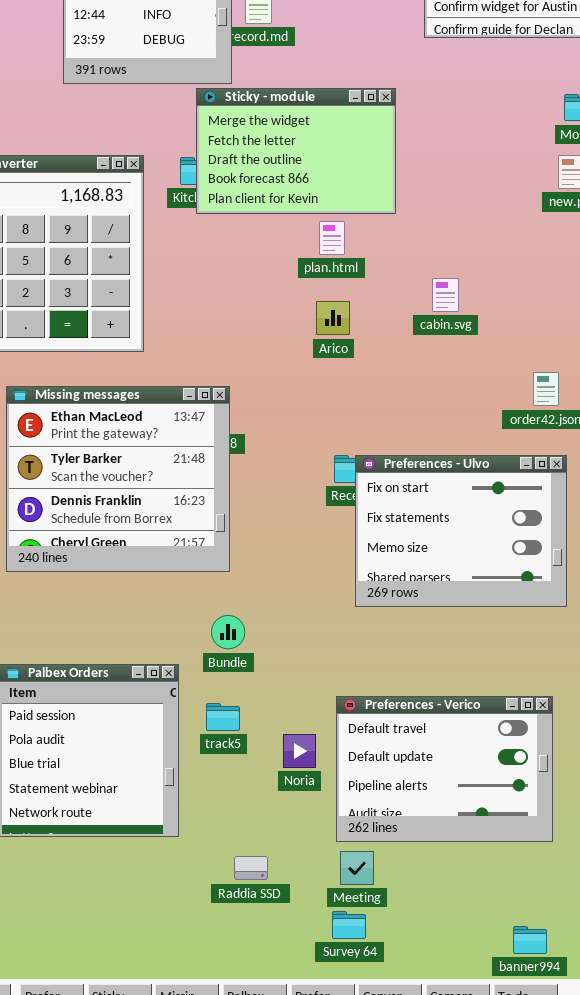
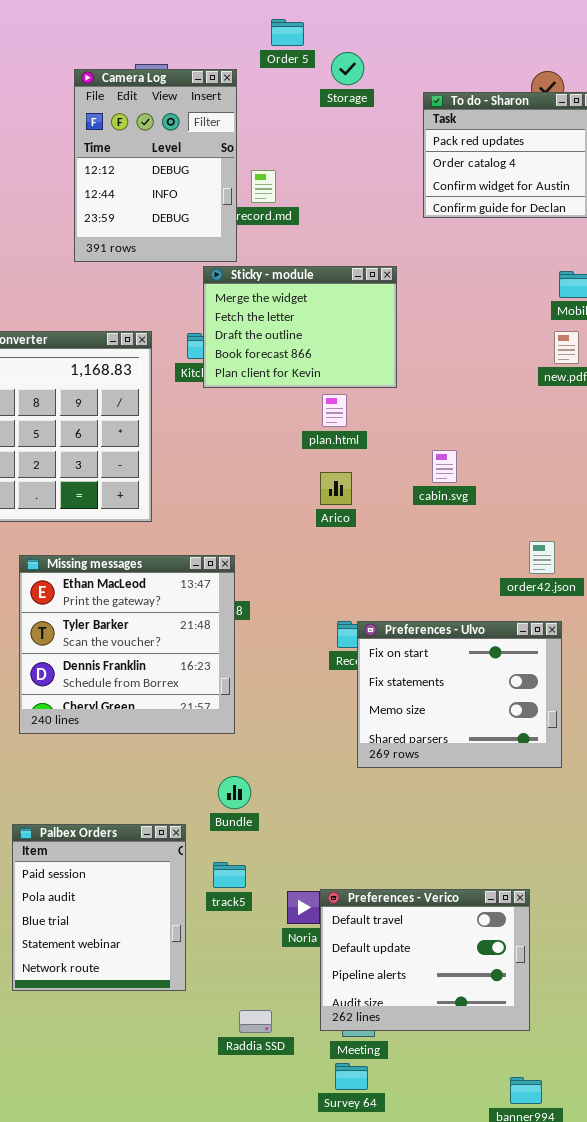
Preferences - Verico: [336,696,553,842] -> [320,889,530,1031], moved

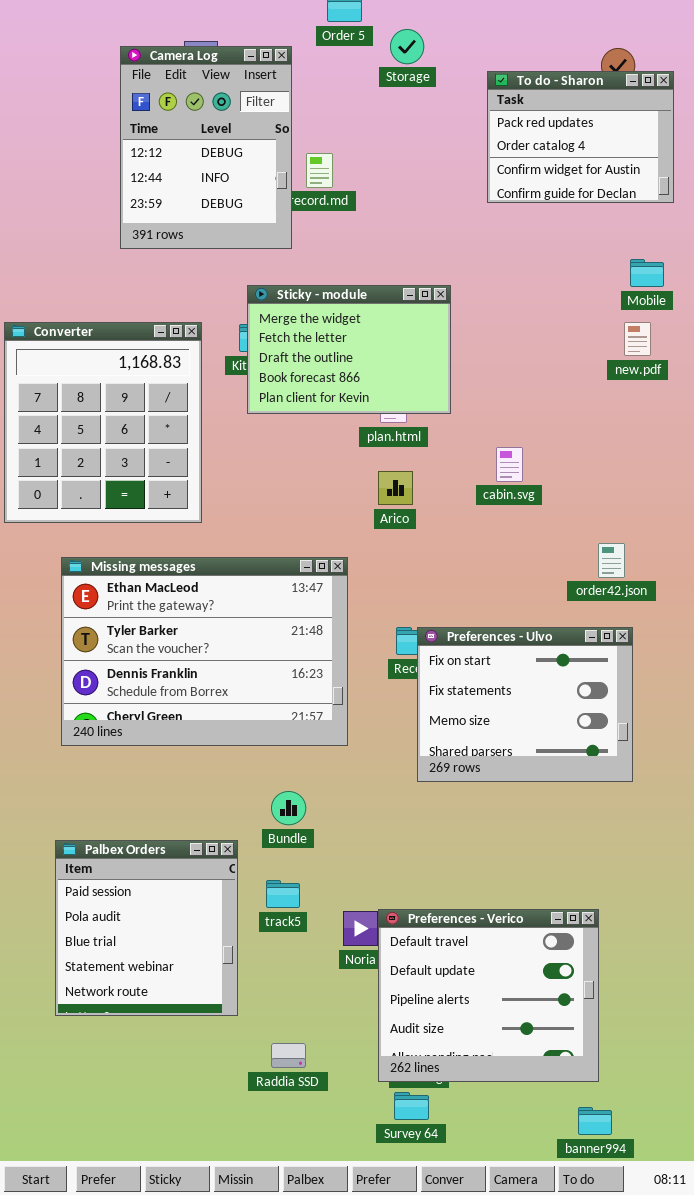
Sticky - module: [203,266,397,388] -> [247,285,451,414], moved
Missing messages: [19,555,235,734] -> [61,557,348,746], resized
Preferences - Verico: [320,889,530,1031] -> [378,909,599,1082], resized
Raddia SSD: [239,1010,272,1033] -> [271,1043,306,1068], moved

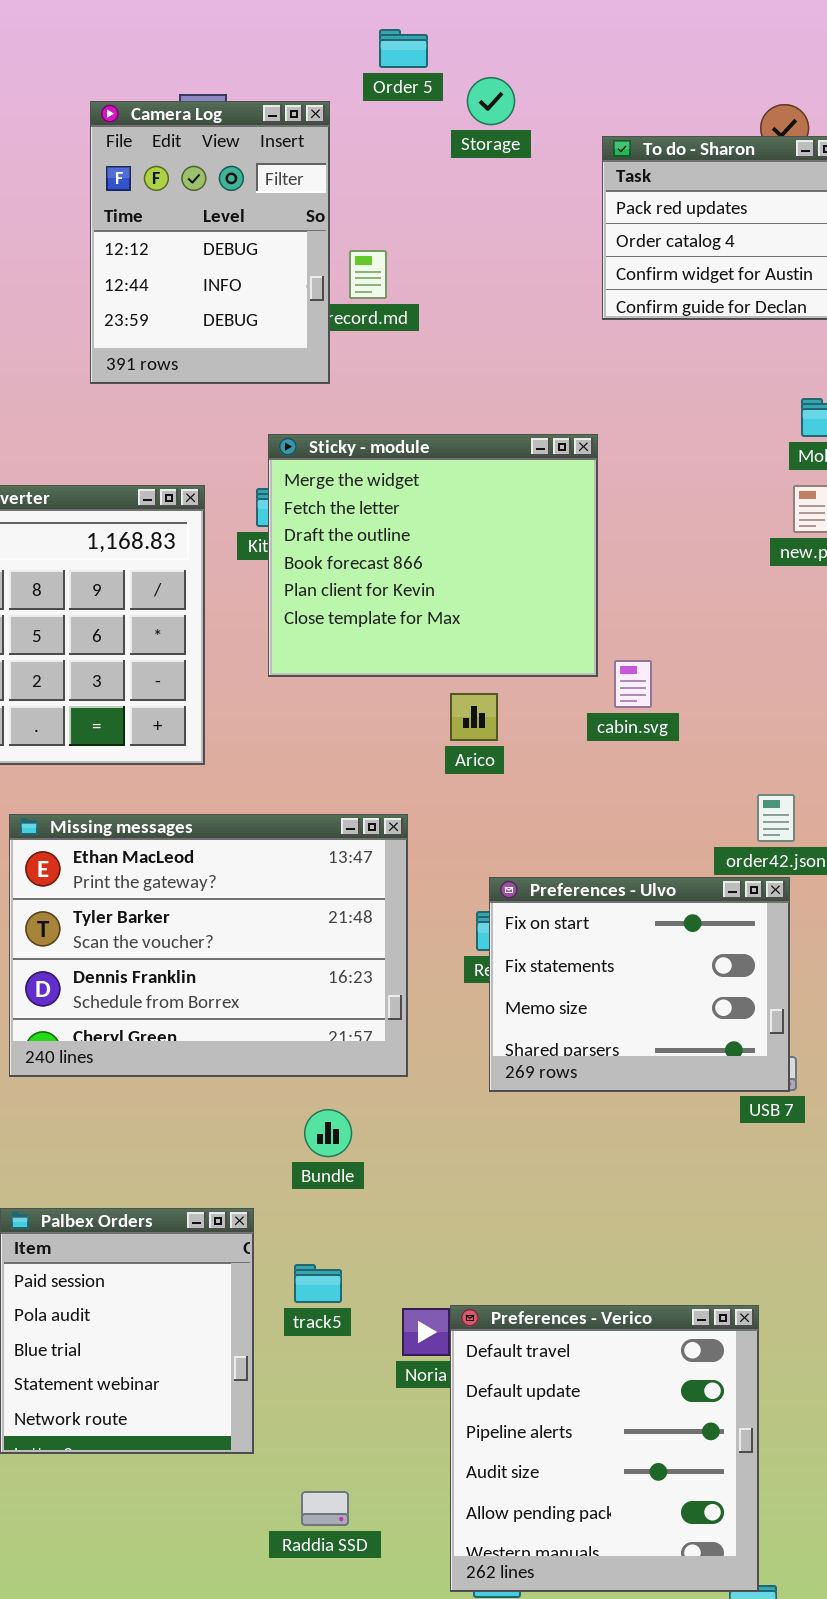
Sticky - module: [247,285,451,414] -> [268,434,598,677], resized
Preferences - Ulvo: [417,627,633,782] -> [489,877,790,1092], moved
Bundle: [271,791,306,825] -> [304,1109,352,1157], moved
Preferences - Verico: [378,909,599,1082] -> [450,1305,759,1592], resized

